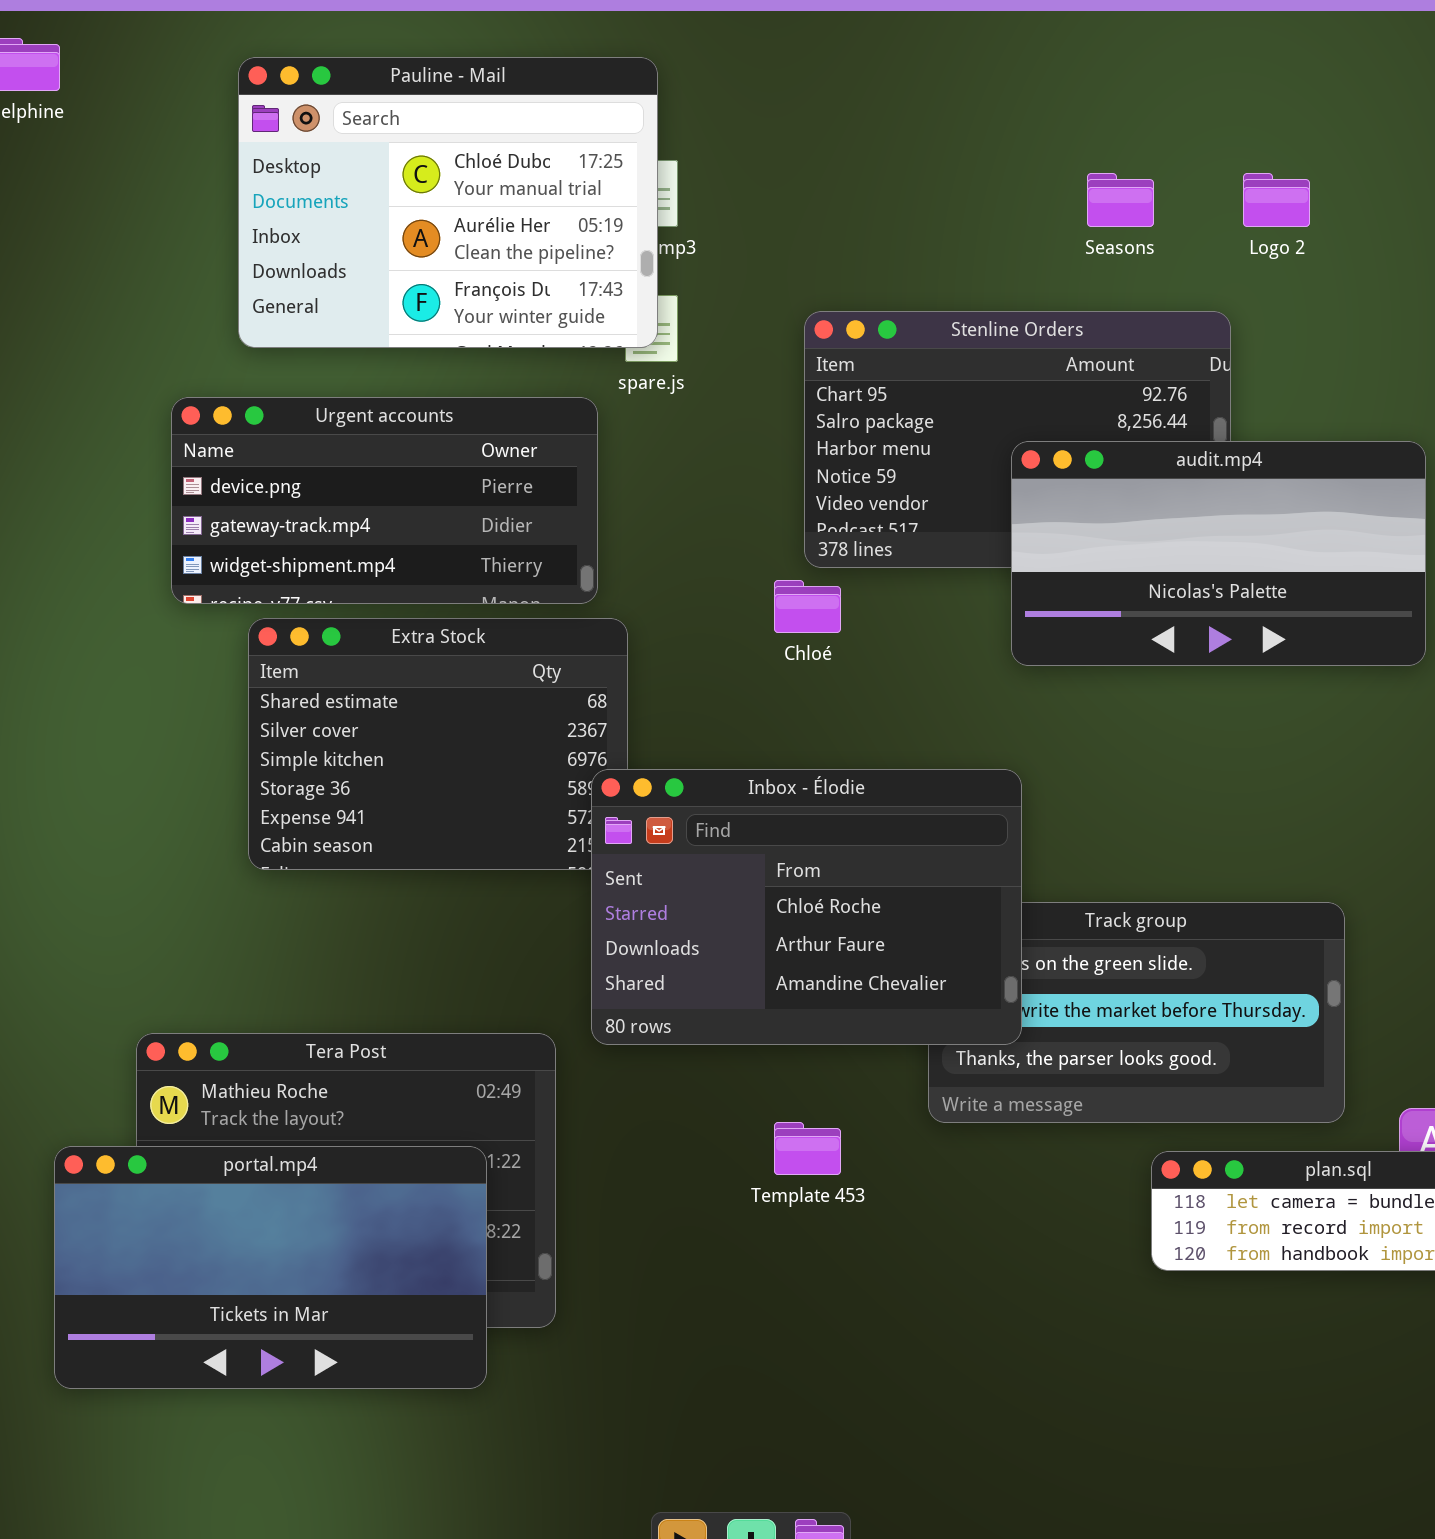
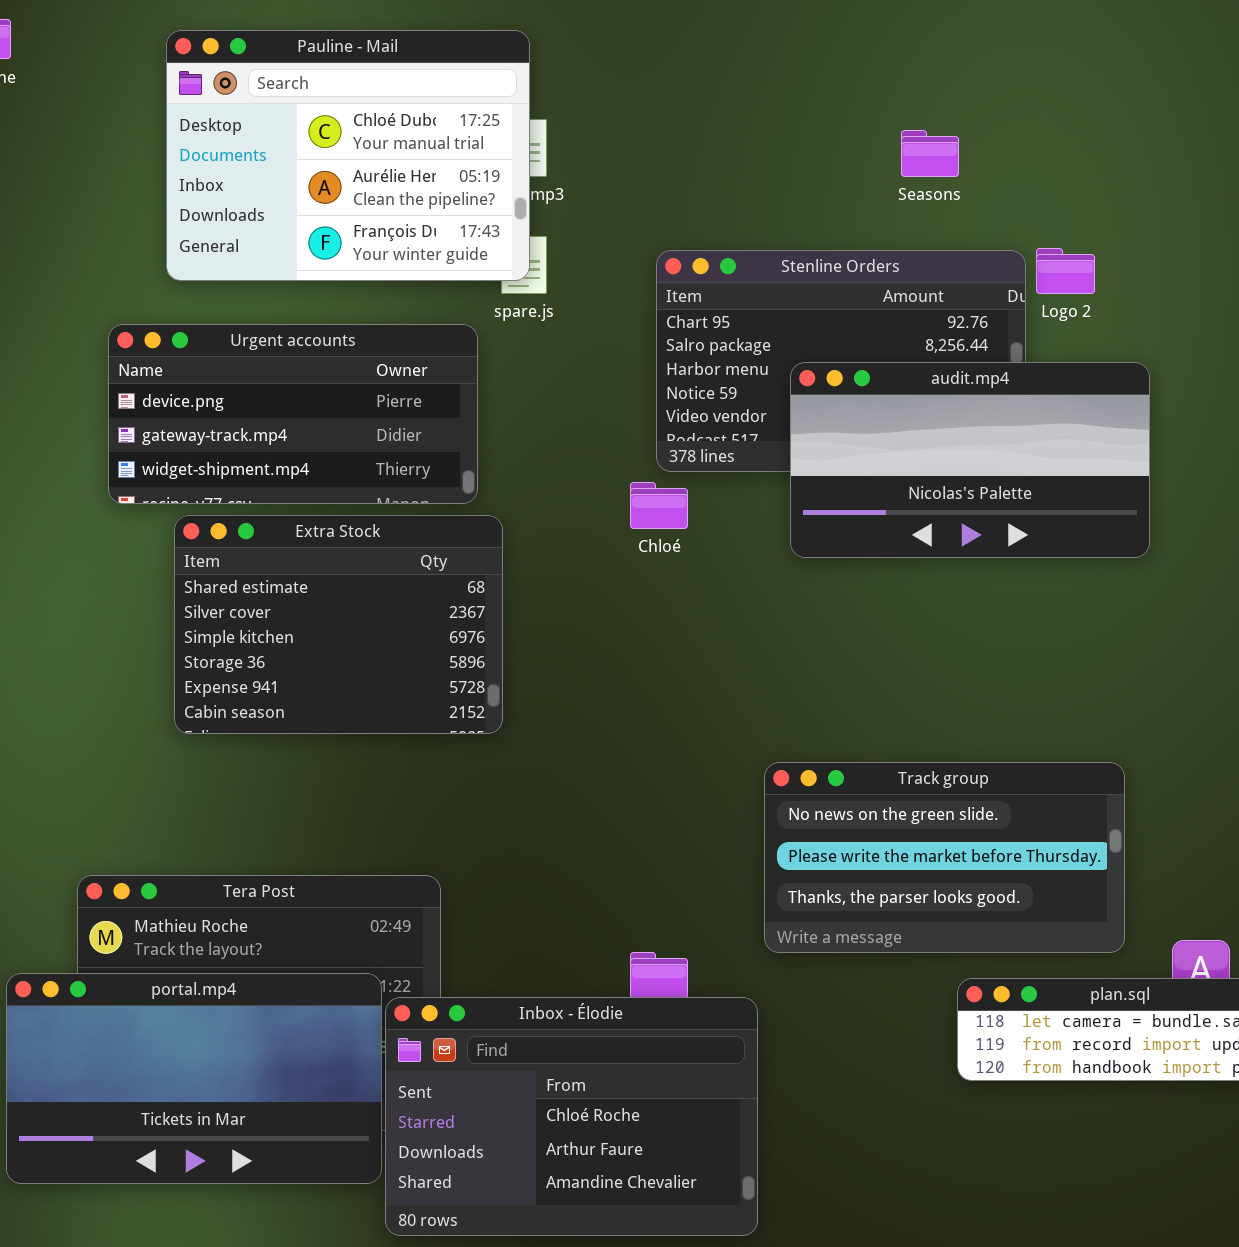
Logo 2: [1243,173,1310,227] -> [1036,248,1095,294], moved
audit.mp4: [1011,441,1426,666] -> [790,362,1150,558], moved
Inbox - Élodie: [591,769,1022,1045] -> [385,997,758,1236], moved

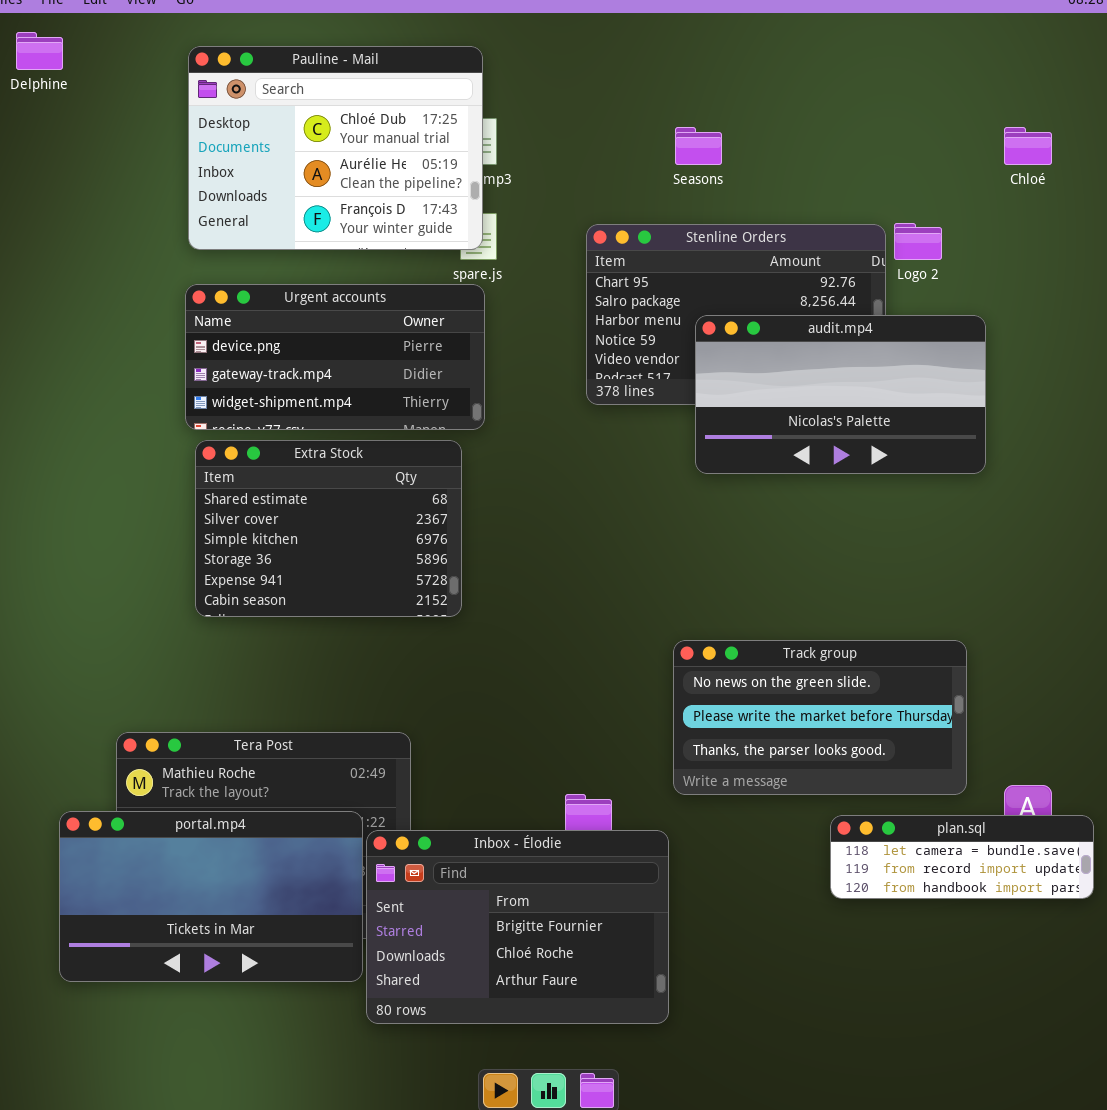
Seasons: [901,130,959,177] -> [675,127,722,165], moved
Urgent accounts: [108,324,478,504] -> [185,284,485,430], moved
Chloé: [630,482,688,529] -> [1004,127,1052,165], moved
Inbox - Élodie: [385,997,758,1236] -> [366,830,669,1024], scrolled up 1 row

